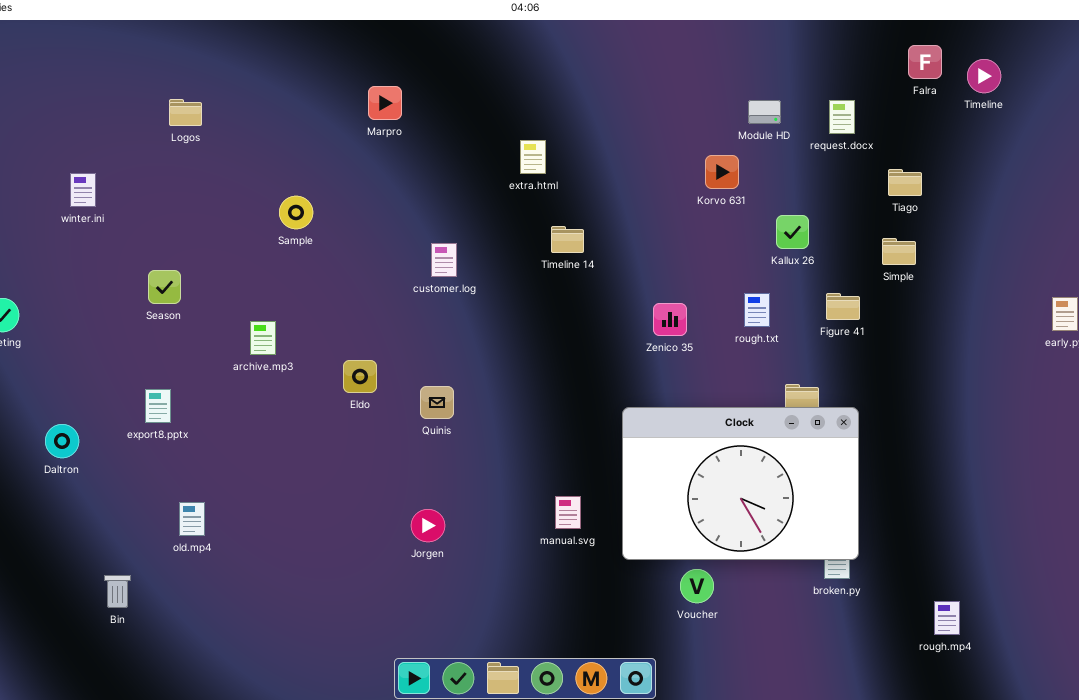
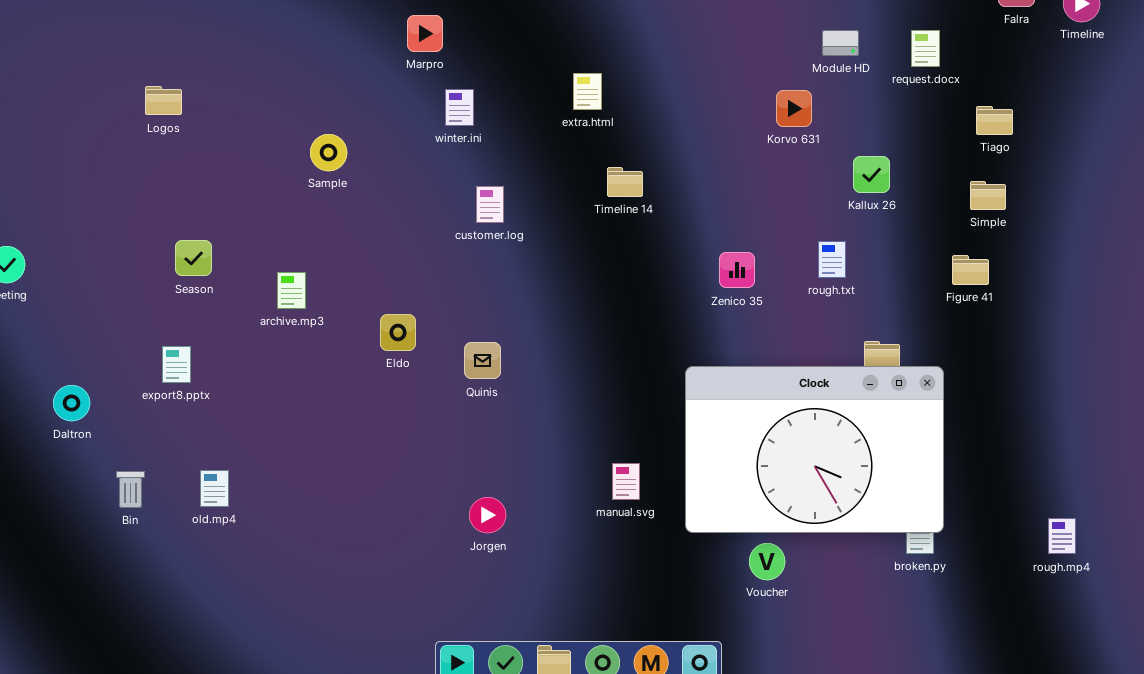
Logos: [169,99,202,126] -> [145,86,182,115], moved
winter.ini: [70,173,96,207] -> [445,89,474,126], moved
Season: [148,270,181,304] -> [175,240,212,276], moved
Figure 41: [826,293,860,320] -> [952,255,989,285], moved
Jorgen: [411,509,445,542] -> [469,497,506,533], moved
Bin: [104,575,131,608] -> [116,471,145,508], moved
rough.mp4: [934,601,960,635] -> [1048,518,1076,554], moved

